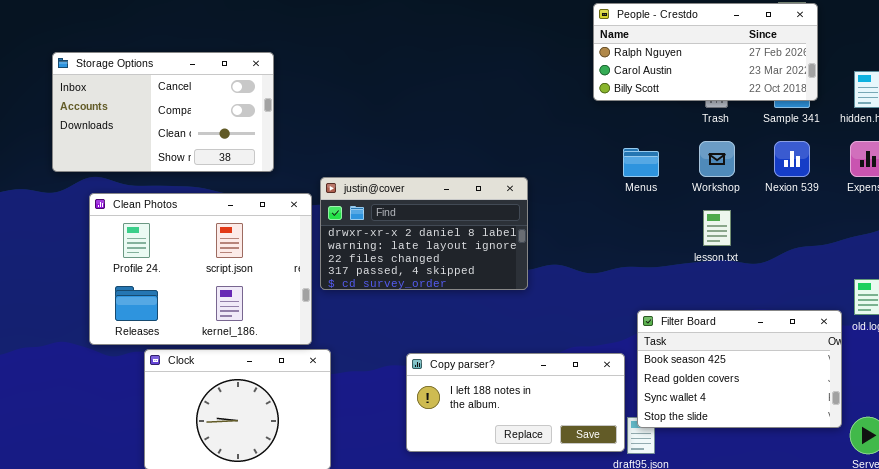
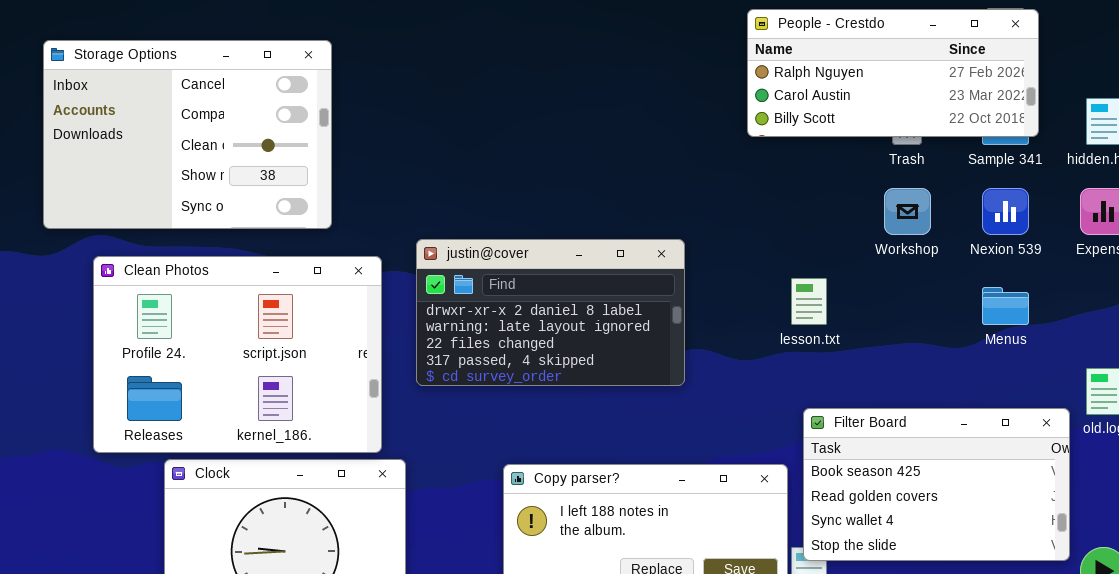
Storage Options: [52,52,274,172] -> [43,40,332,229], resized
Menus: [623,148,659,177] -> [982,287,1029,325], moved
justin@cover: [320,177,528,290] -> [416,239,685,386], moved
lesson.txt: [703,210,731,246] -> [791,278,827,325], moved

